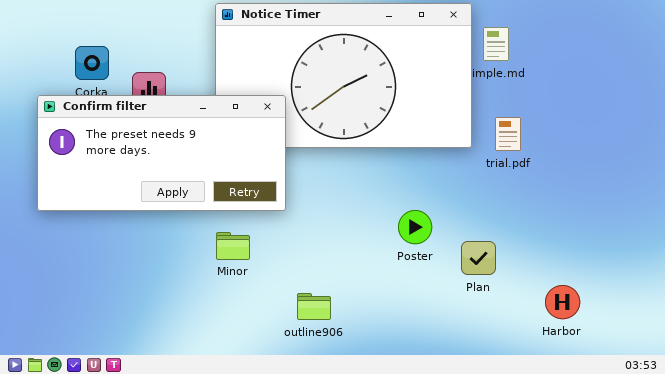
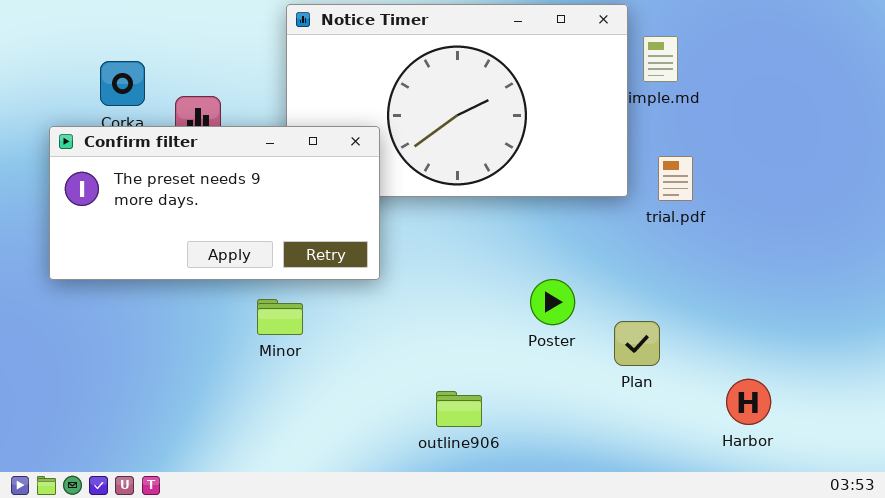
Minor: [216,232,250,260] -> [257,299,303,335], moved
outline906: [297,293,331,320] -> [436,391,482,427], moved

